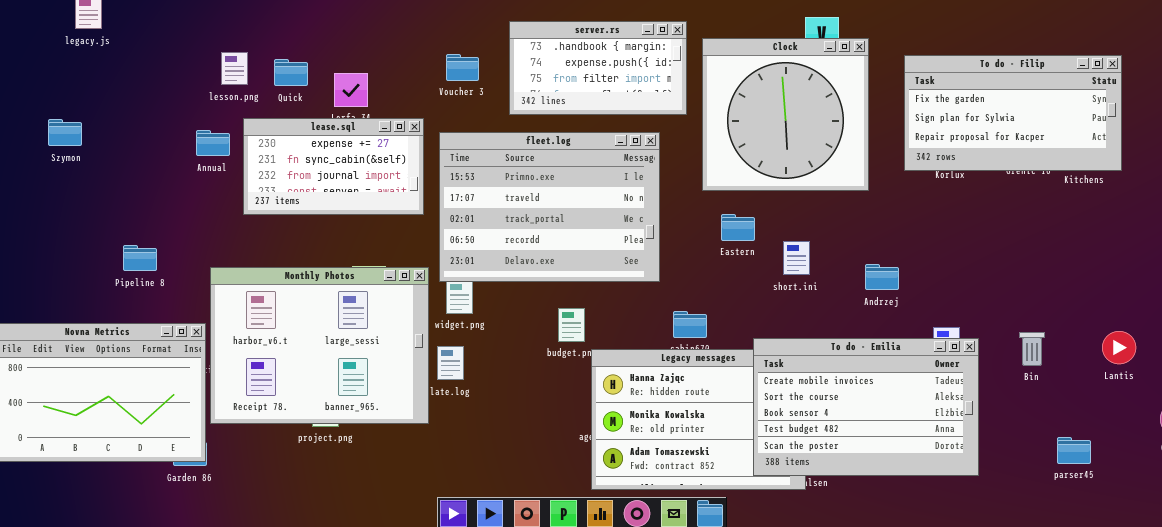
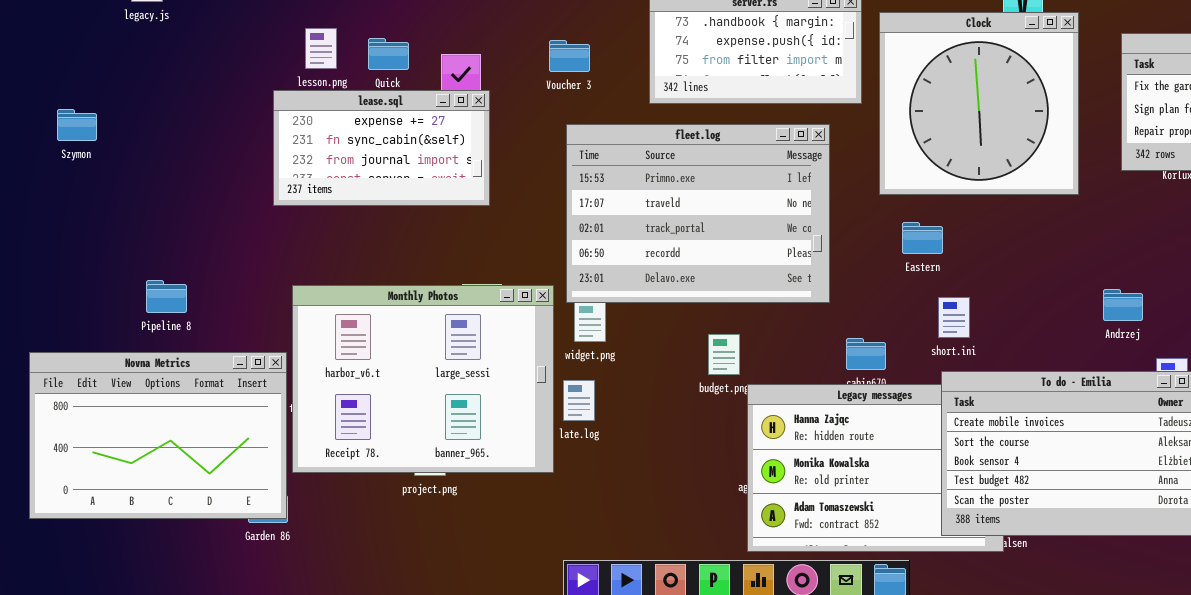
Voucher 3: [446,54,479,81] -> [549,40,590,72], moved
lease.sql: [243,118,424,215] -> [273,90,490,206], moved
Szymon: [48,119,82,146] -> [57,109,97,141], moved
short.ini: [783,241,810,275] -> [938,297,970,338], moved
Pipeline 8: [123,245,157,271] -> [146,280,187,313], moved
Andrzej: [865,264,899,290] -> [1103,289,1143,321], moved

